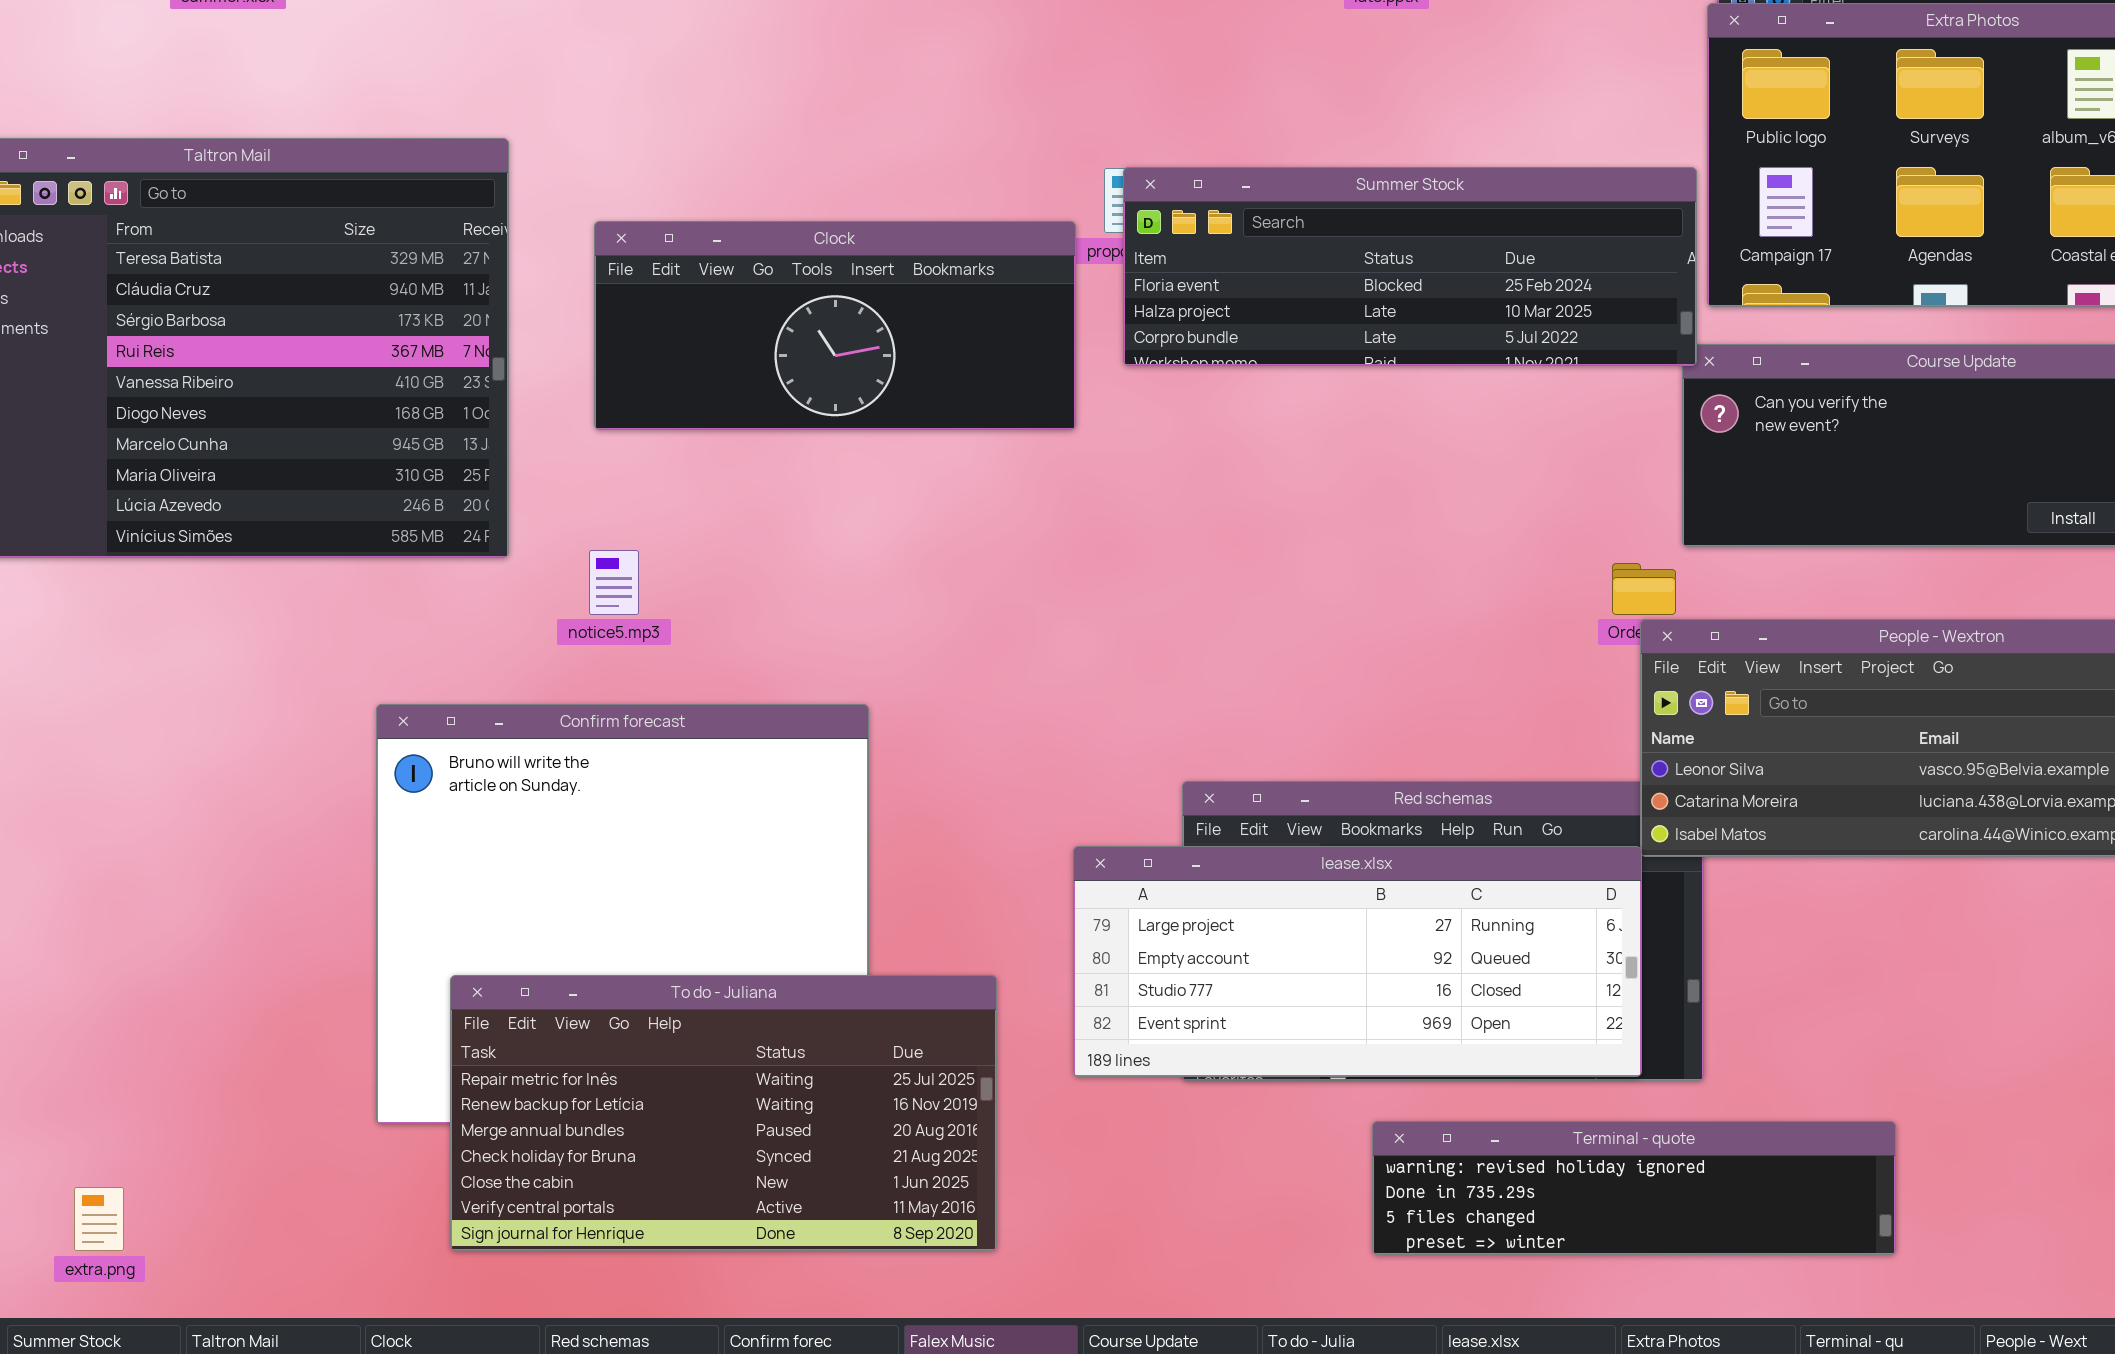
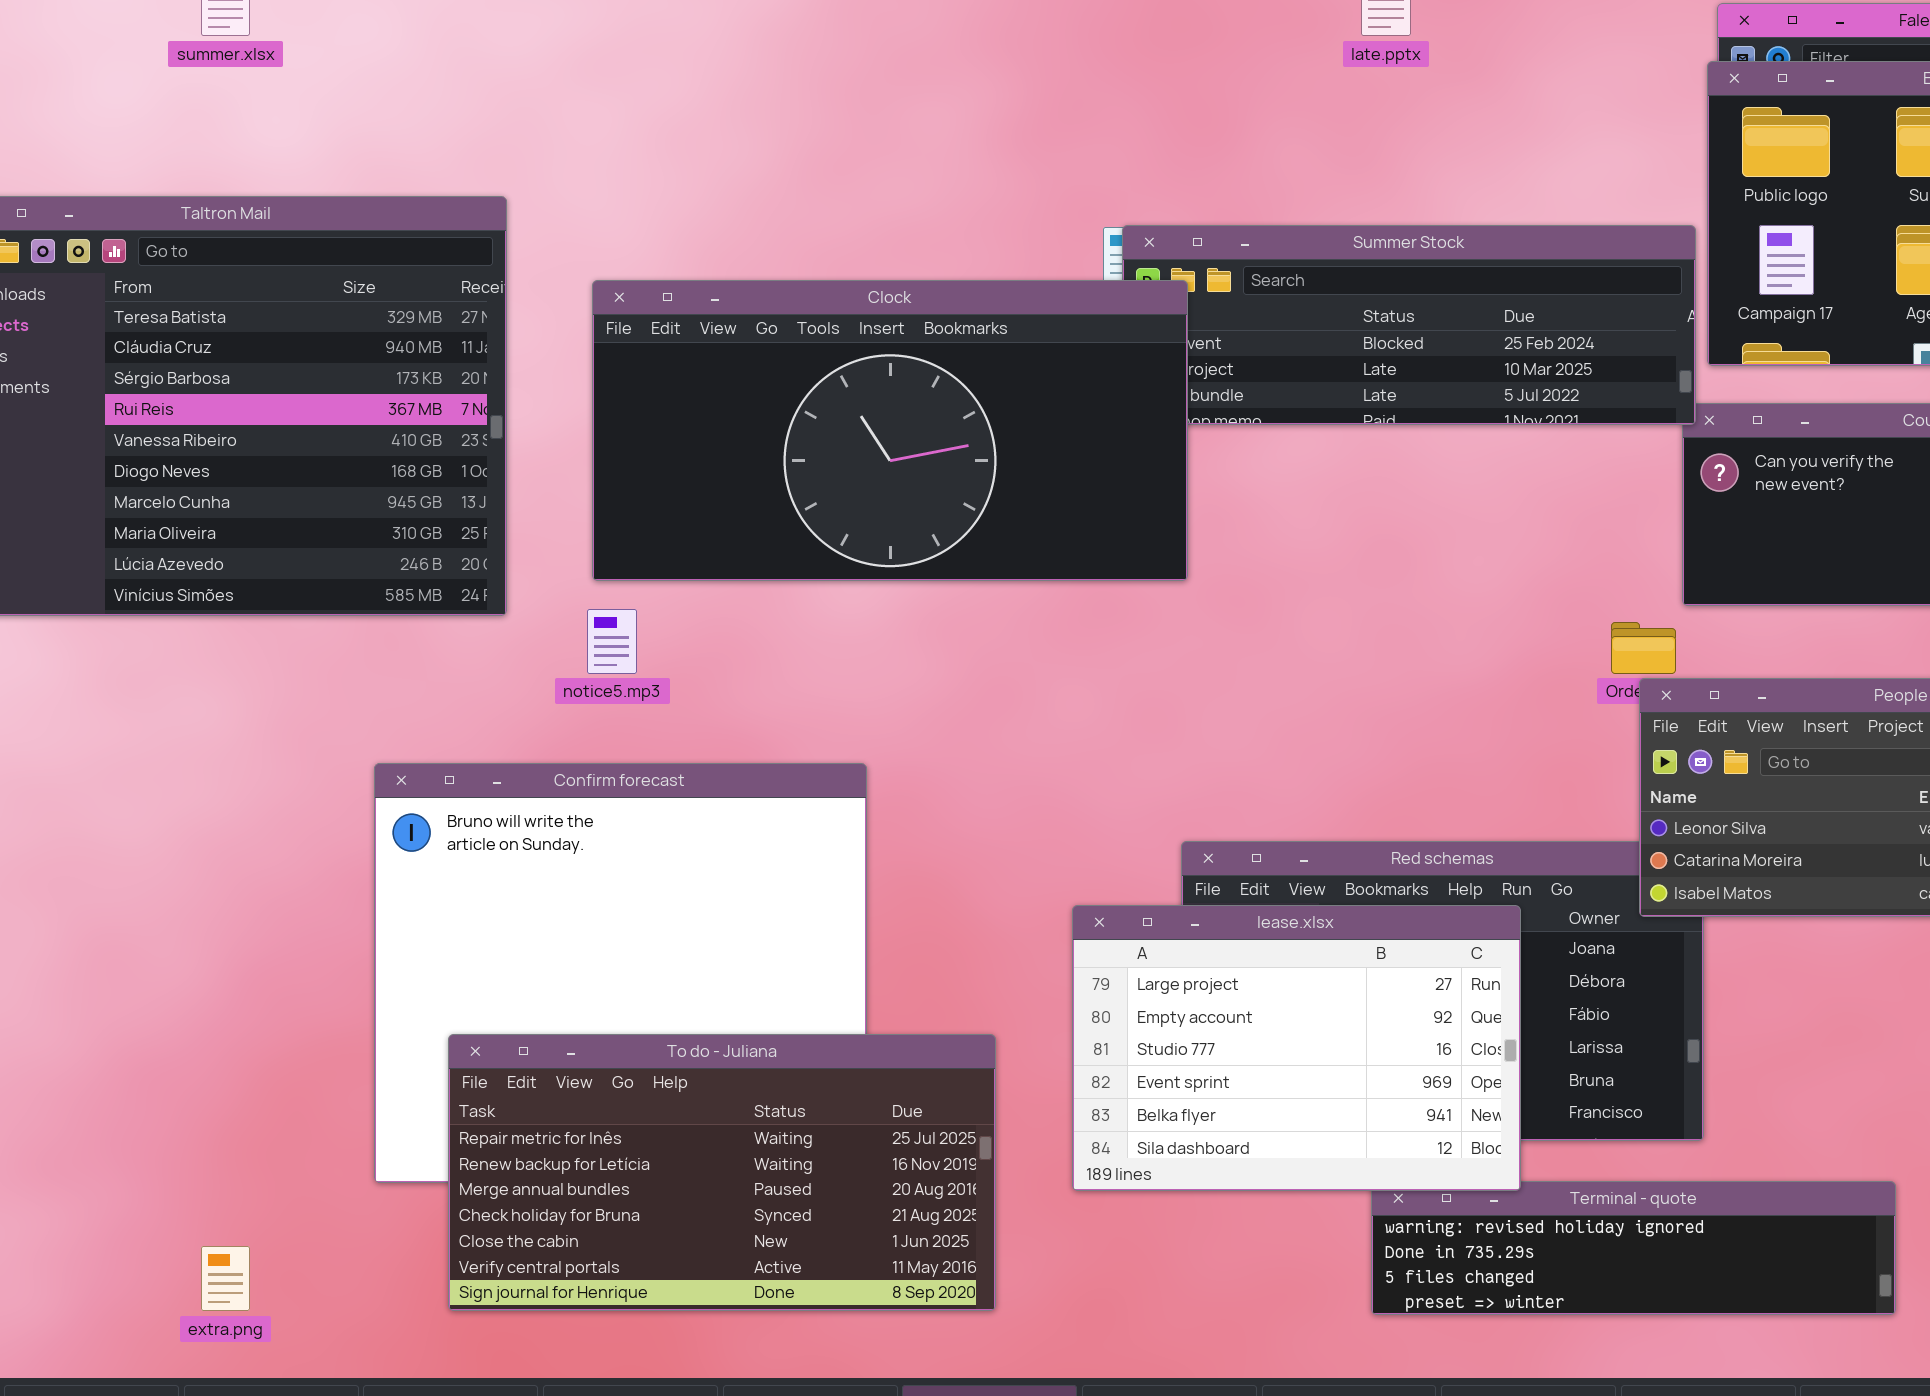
Clock: [594,221,1076,430] -> [592,280,1188,581], resized
lease.xlsx: [1073,846,1642,1077] -> [1072,905,1521,1191], resized
extra.png: [74,1187,124,1251] -> [201,1246,250,1311], moved

